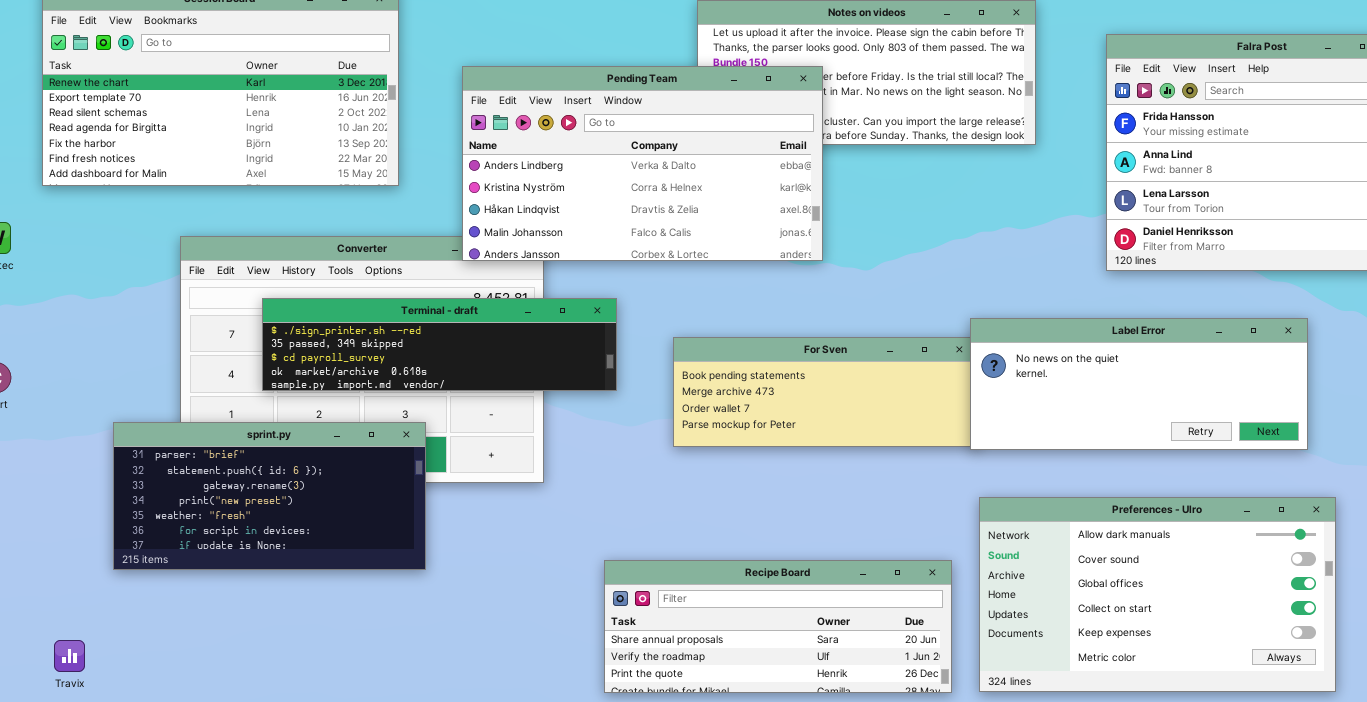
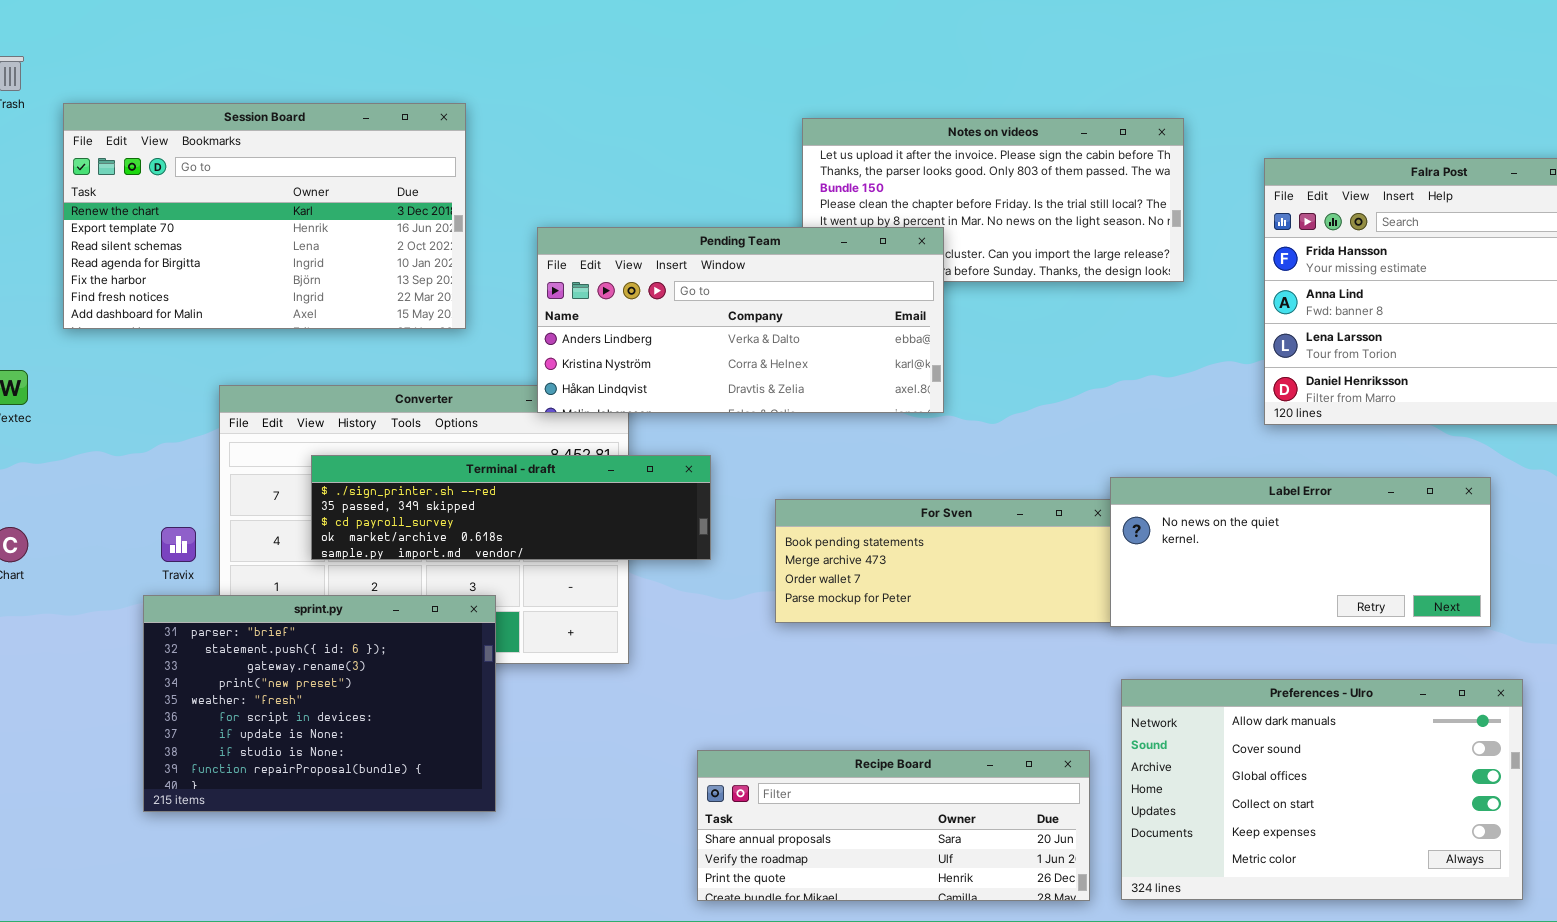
Pending Team: [462,66,823,261] -> [537,227,944,413], resized
sprint.py: [113,422,426,570] -> [143,595,496,812], resized
Travix: [54,640,85,672] -> [161,527,196,562], moved

